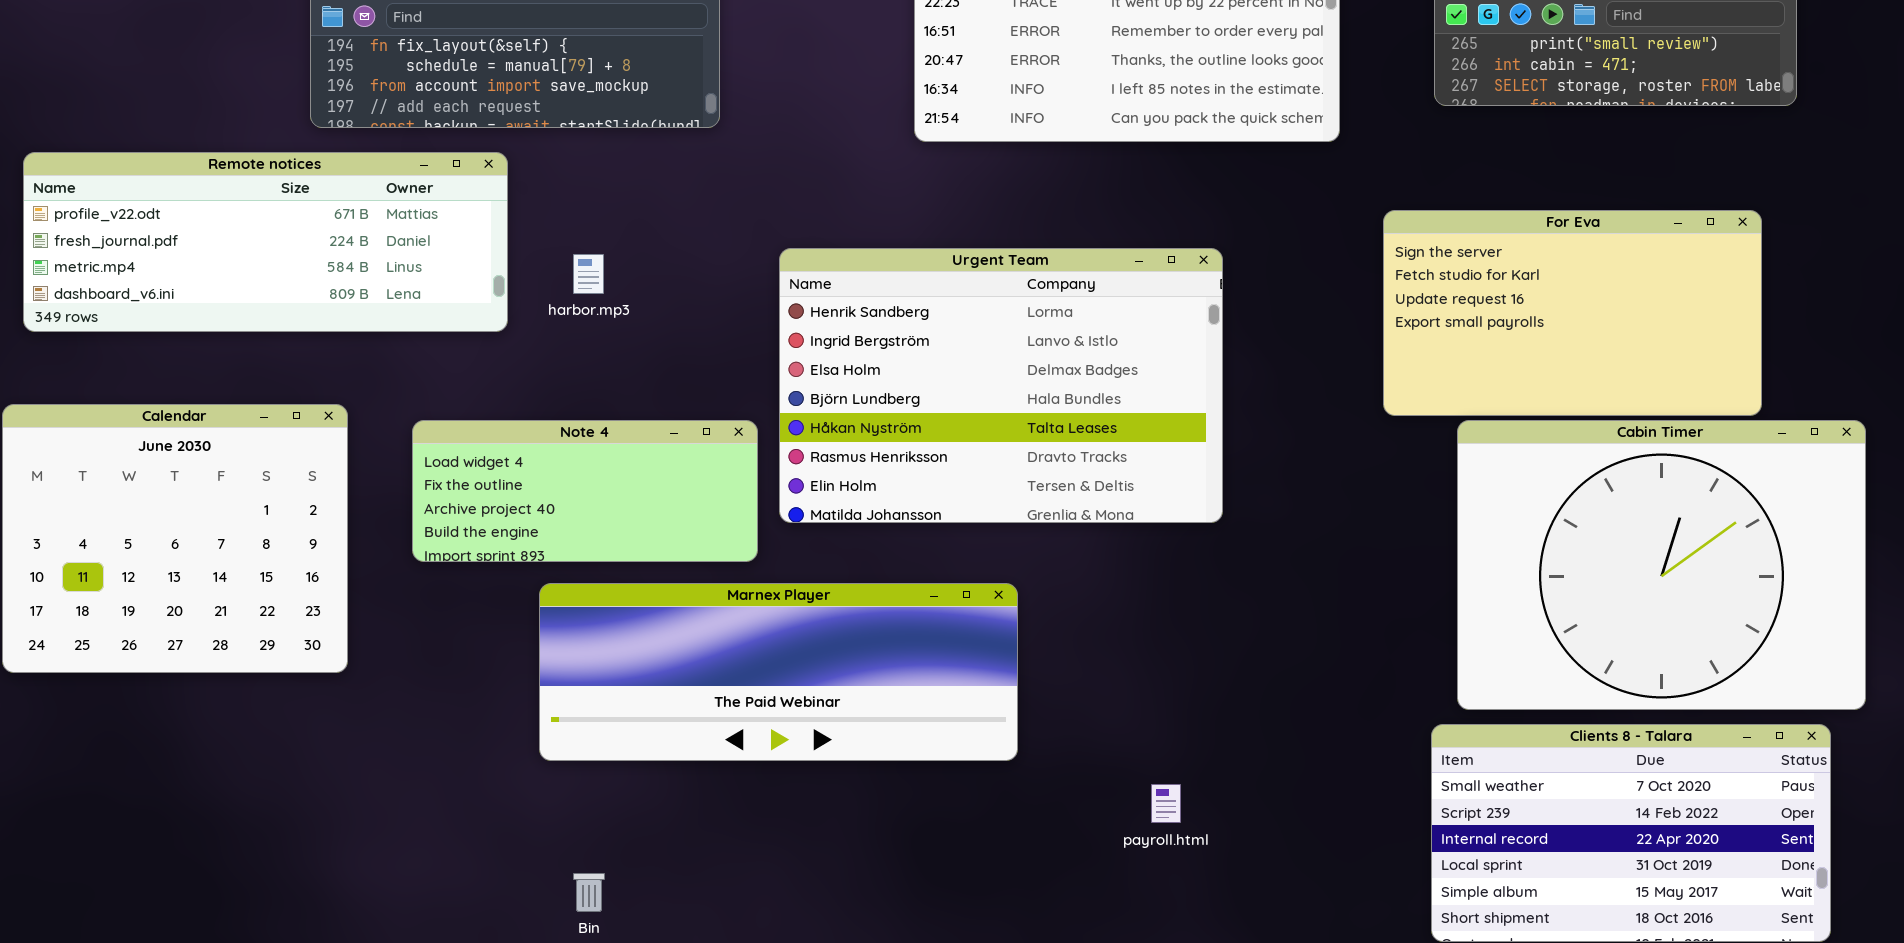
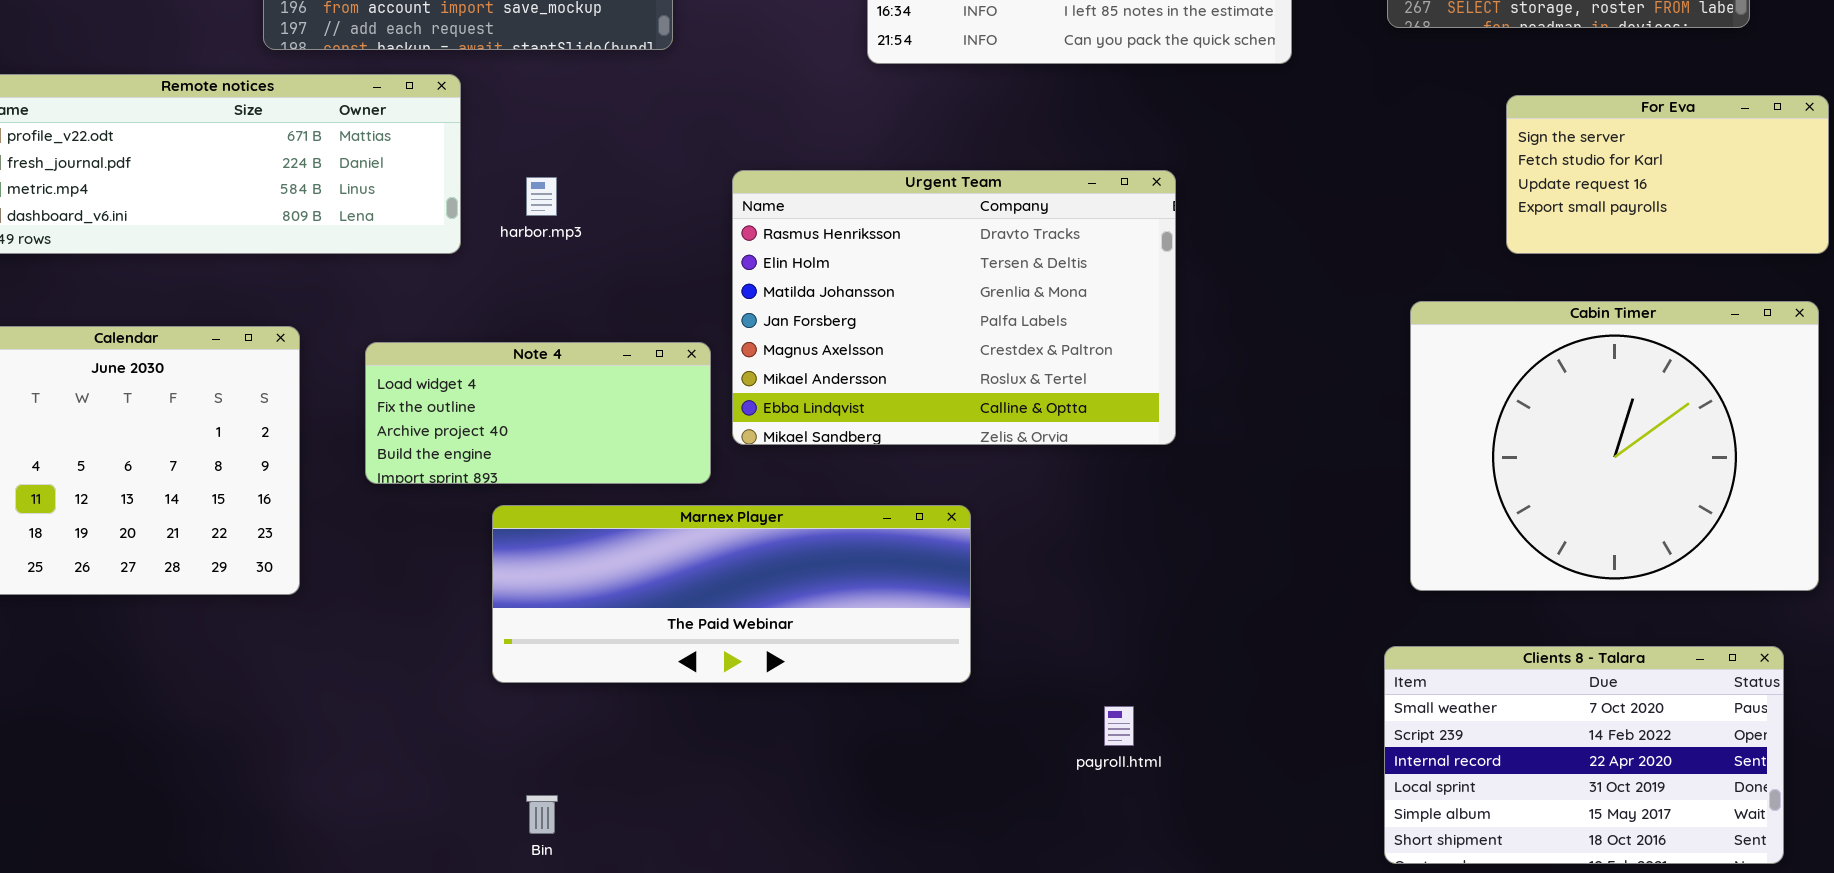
For Eva: [1383,210,1762,416] -> [1506,95,1829,254], moved, resized
Urgent Team: [779,248,1223,523] -> [732,170,1176,445], scrolled down 5 rows
Cabin Timer: [1457,420,1866,710] -> [1410,301,1819,591], moved

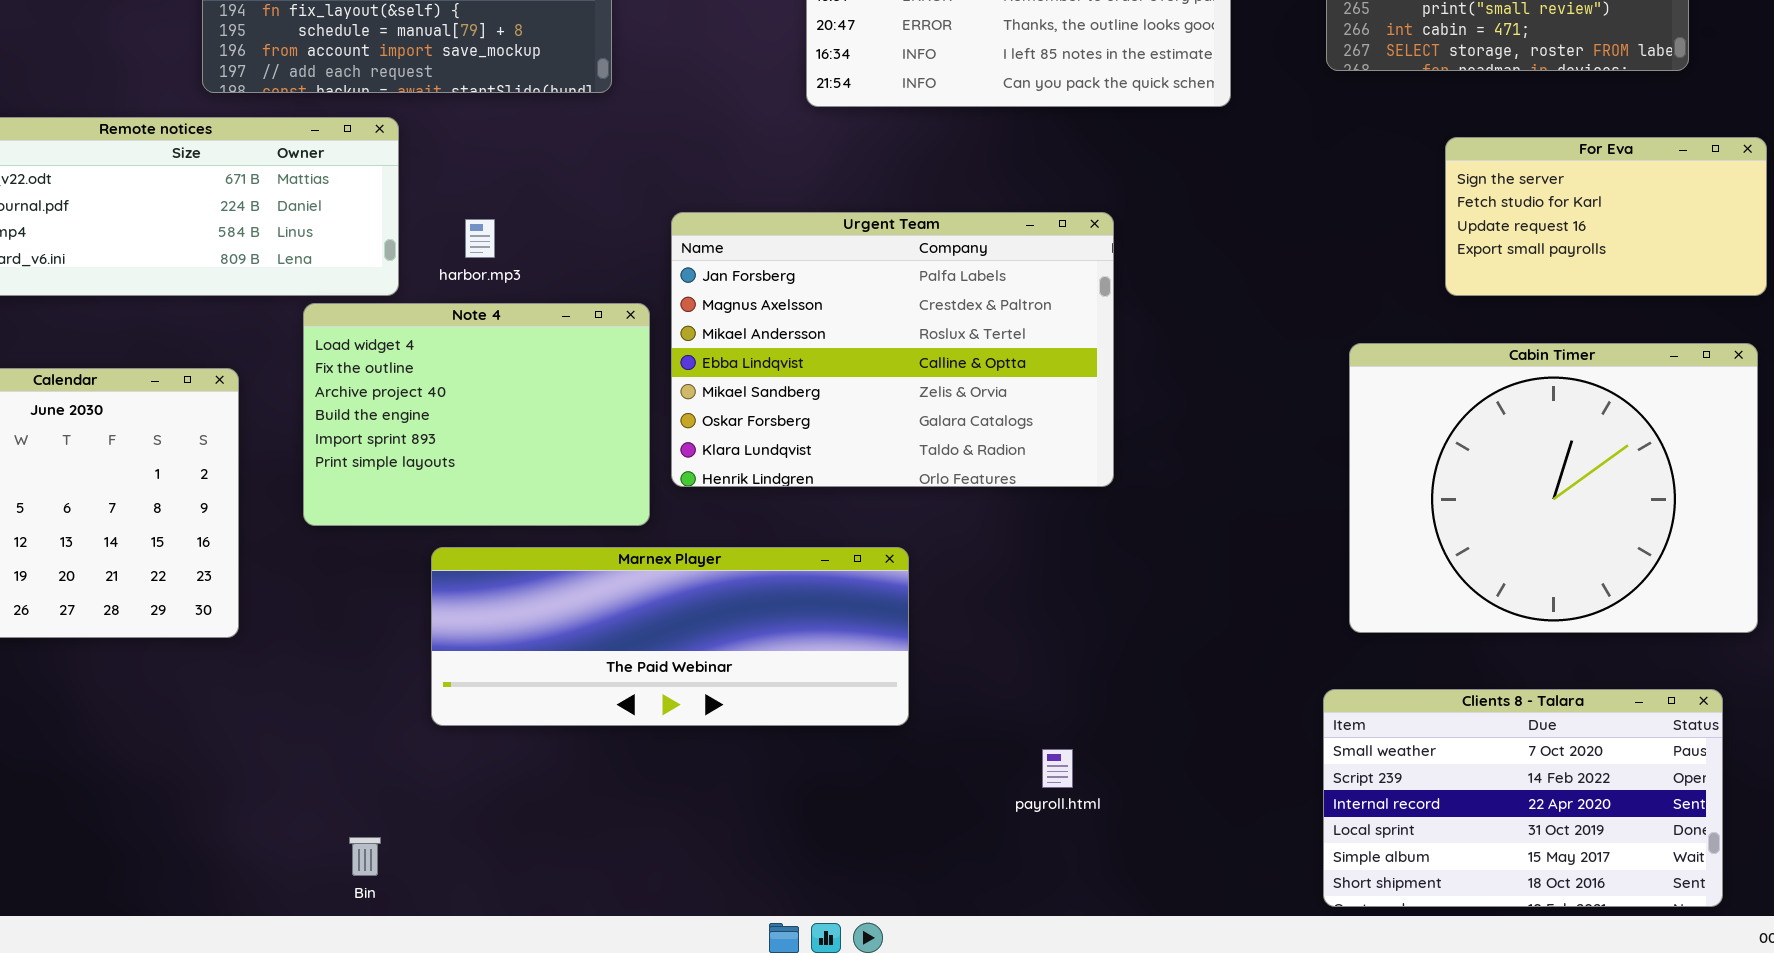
Urgent Team: [732,170,1176,445] -> [671,212,1114,487], scrolled down 3 rows
Note 4: [365,342,711,484] -> [303,303,650,526], resized
Bin: [526,795,558,834] -> [349,837,381,876], moved

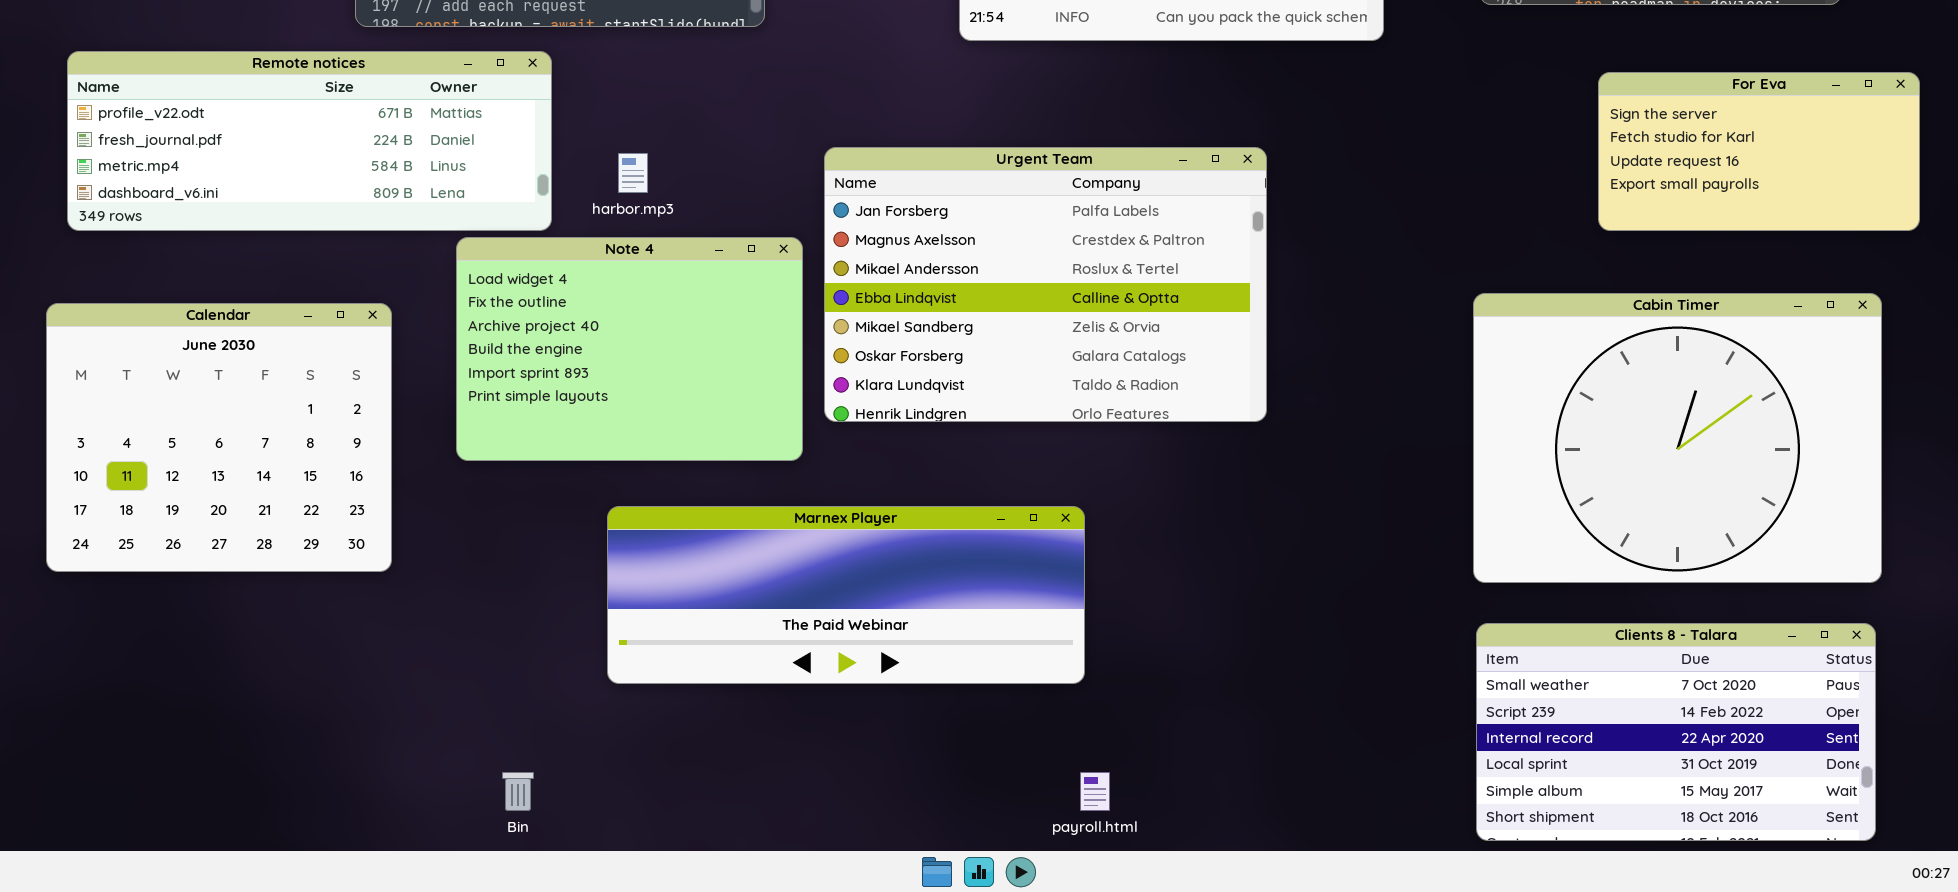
Cabin Timer: [1349,343,1758,633] -> [1473,293,1882,583], moved
Marnex Player: [431,547,909,726] -> [607,506,1085,684], moved
payroll.html: [1042,749,1073,788] -> [1080,772,1110,811], moved

